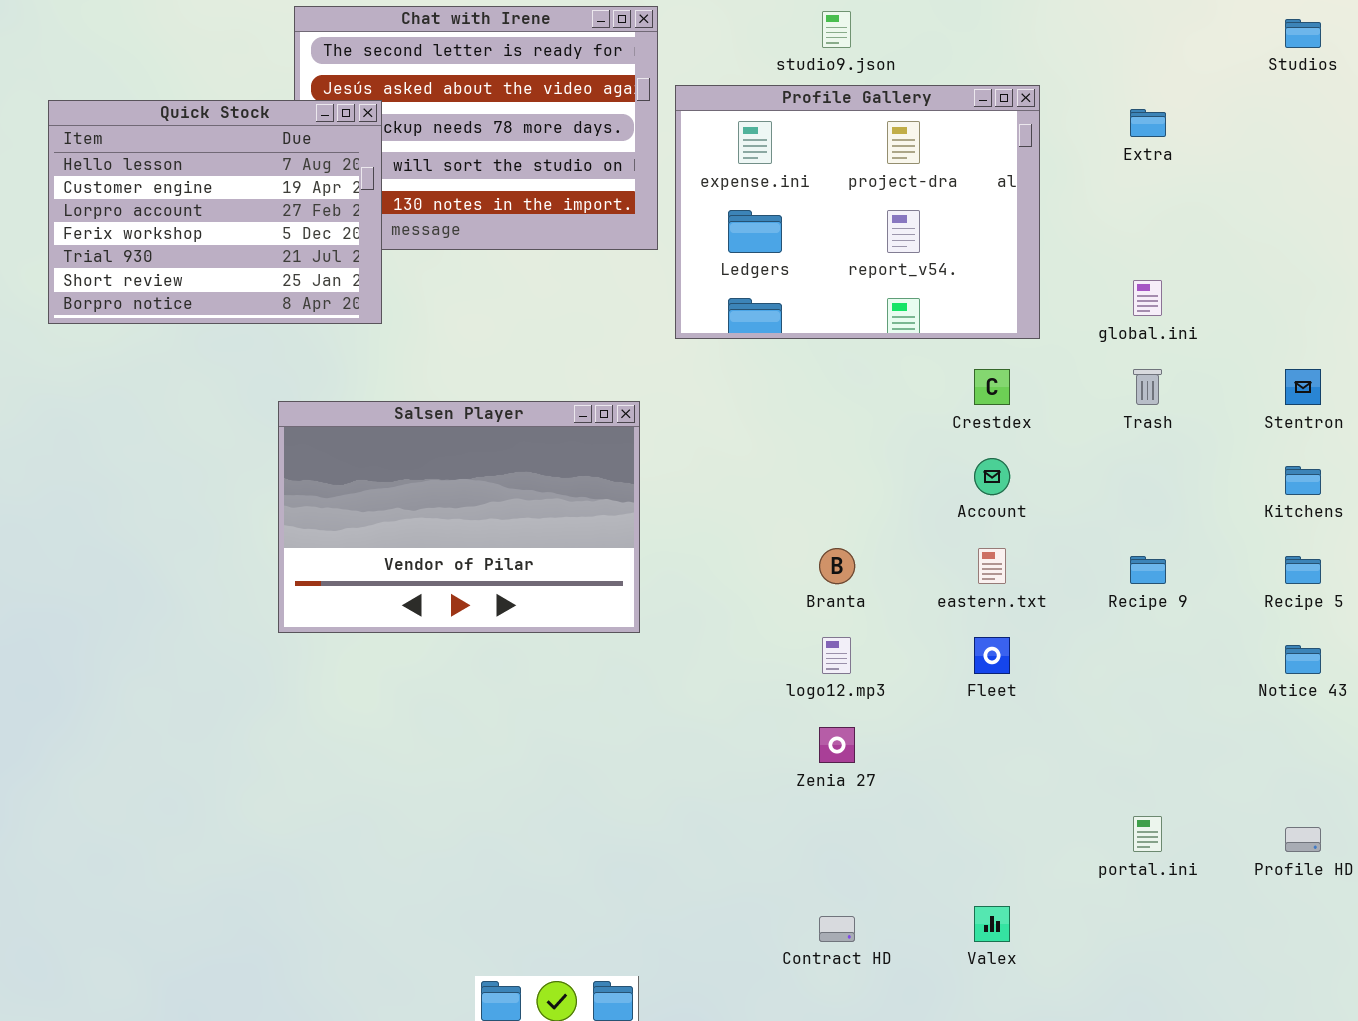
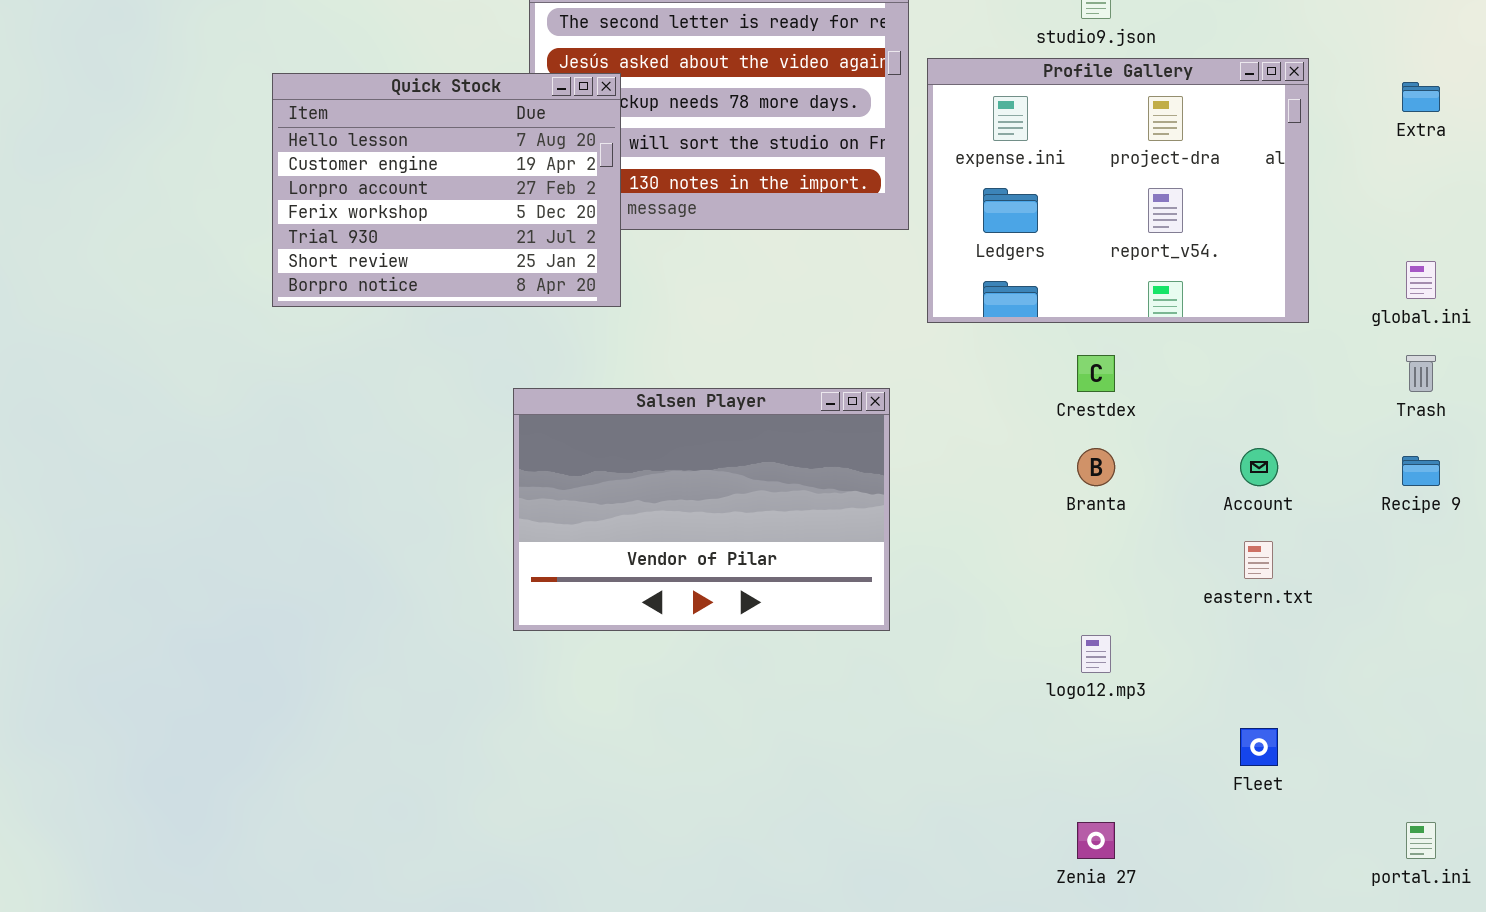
Crestdex: [974,369,1010,405] -> [1077,355,1115,392], moved
Branta: [819,548,855,584] -> [1077,448,1115,486], moved
Recipe 9: [1130,556,1166,584] -> [1402,456,1440,486], moved
Fleet: [974,637,1010,674] -> [1240,728,1278,766], moved
Zenia 27: [819,727,855,763] -> [1077,822,1115,859], moved

